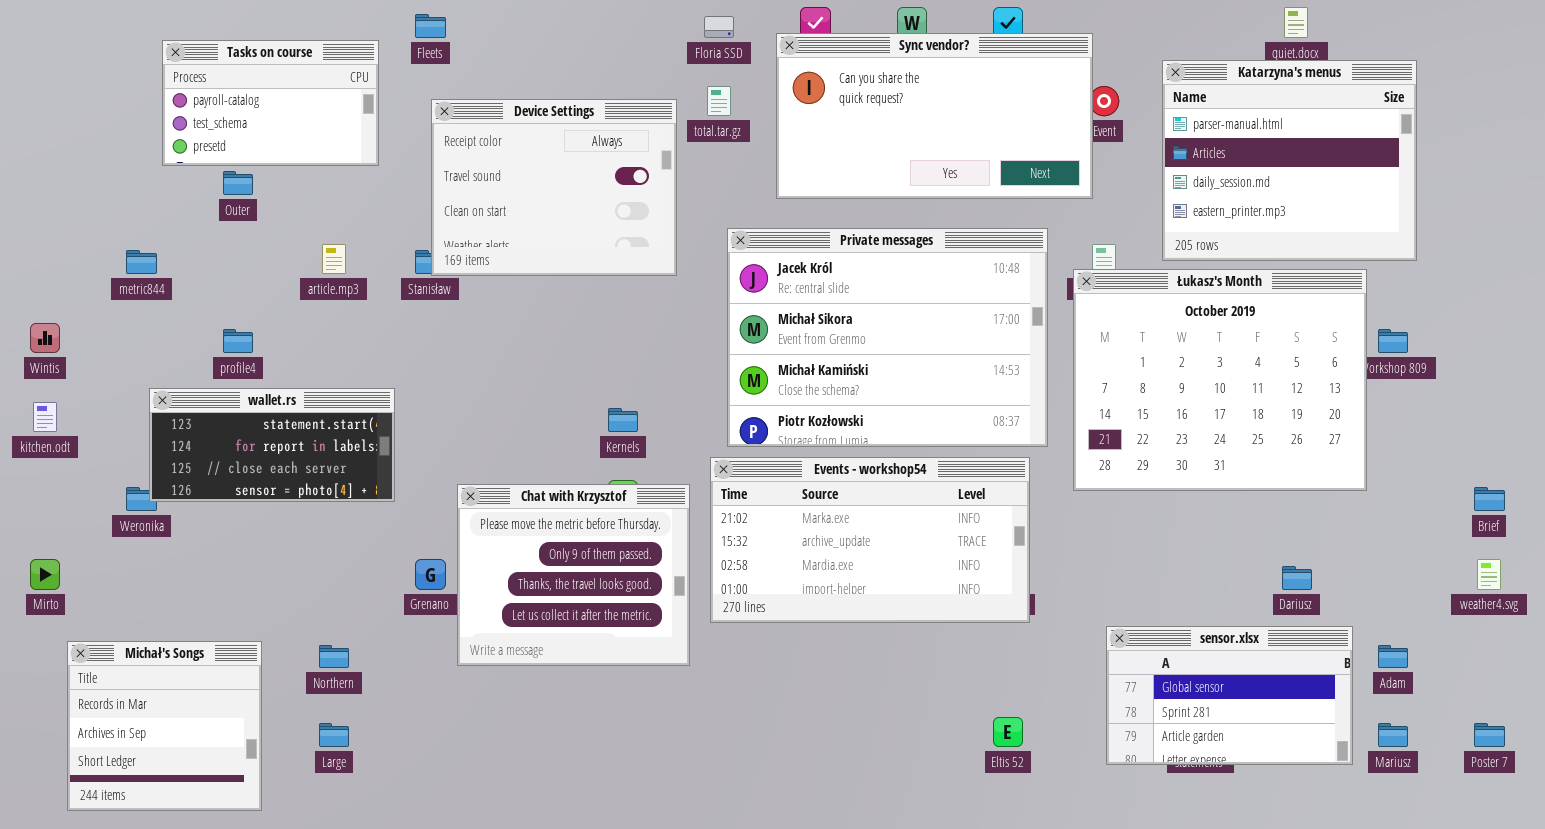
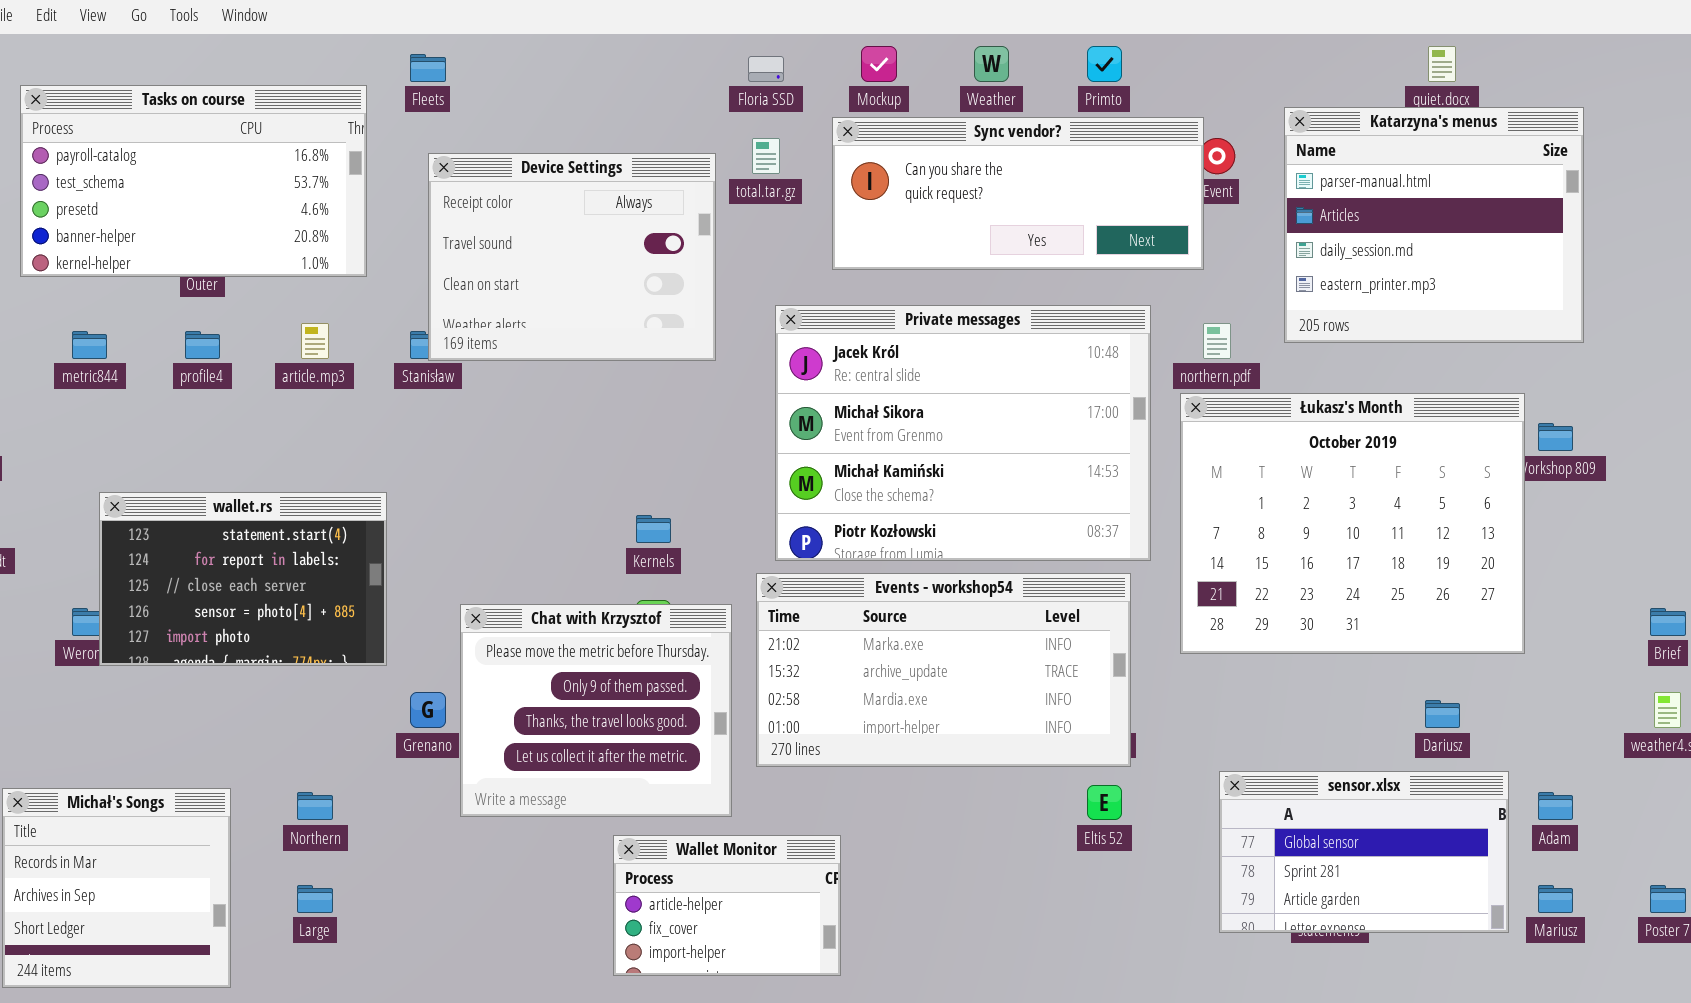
Sync vendor?: [776,33,1093,199] -> [832,117,1204,270], resized
Tasks on course: [162,40,379,166] -> [20,85,367,277], resized
Łukasz's Month: [1073,269,1367,491] -> [1180,393,1525,654], moved
profile4: [223,329,253,353] -> [185,331,220,359], moved
wallet.rs: [149,388,395,502] -> [99,492,387,666], resized
Wallet Monitor: none -> [613,835,841,976], opened
Eltis 52: [993,717,1023,747] -> [1087,785,1122,820], moved

